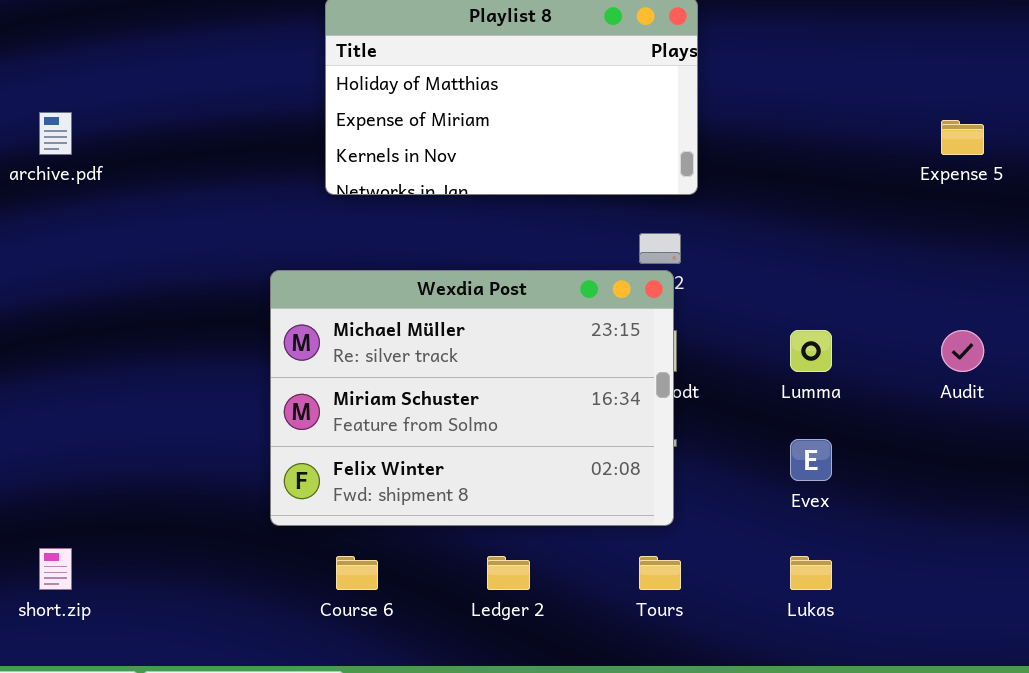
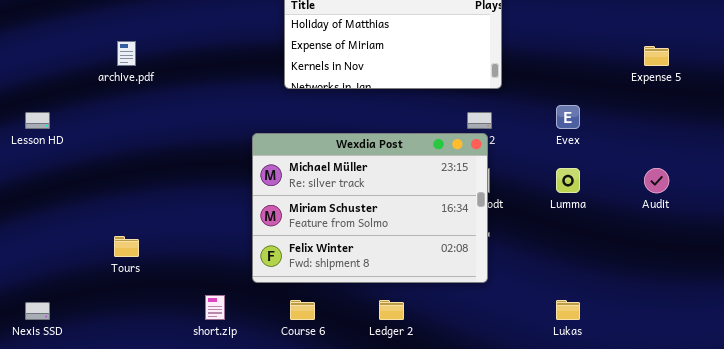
Evex: [790,439,832,481] -> [556,105,580,129], moved
short.zip: [39,548,72,590] -> [205,295,225,320], moved
Tours: [639,556,681,590] -> [114,236,139,257], moved

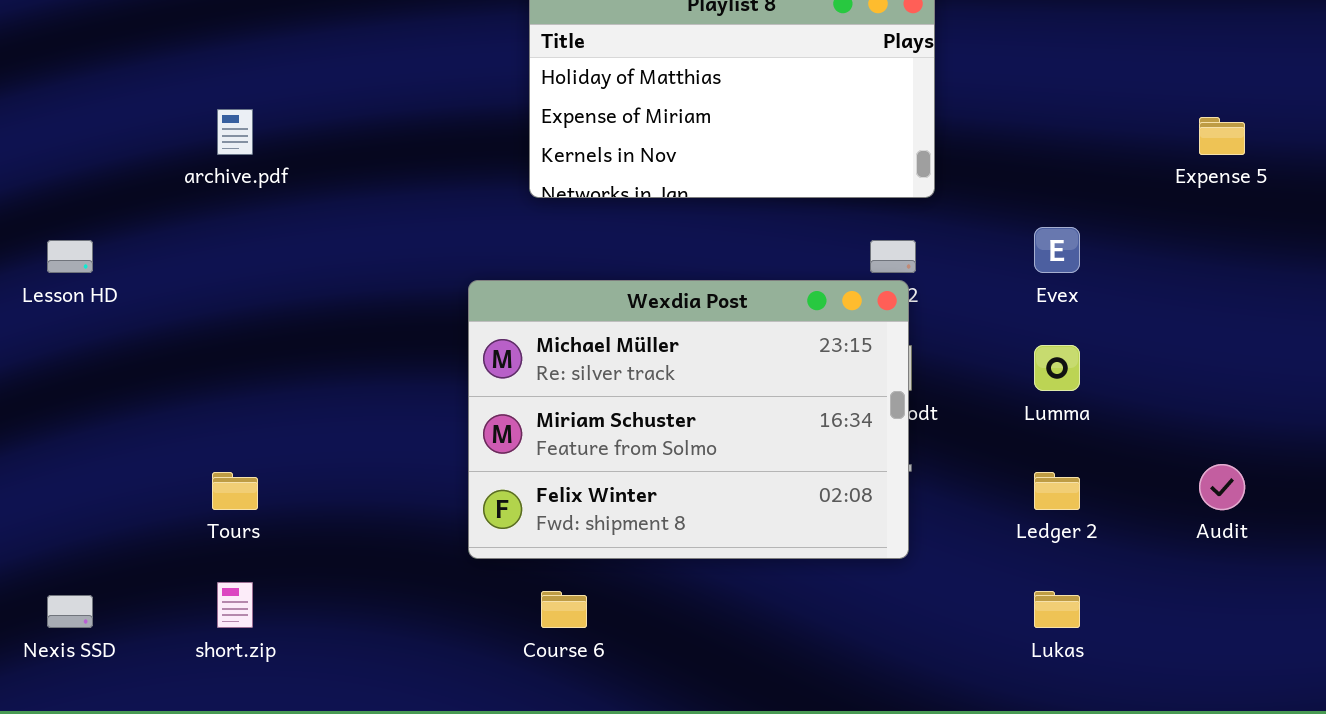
Audit: [644,168,669,193] -> [1199,464,1245,510], moved
short.zip: [205,295,225,320] -> [217,582,253,628], moved
Ledger 2: [379,300,404,320] -> [1034,472,1080,510], moved

